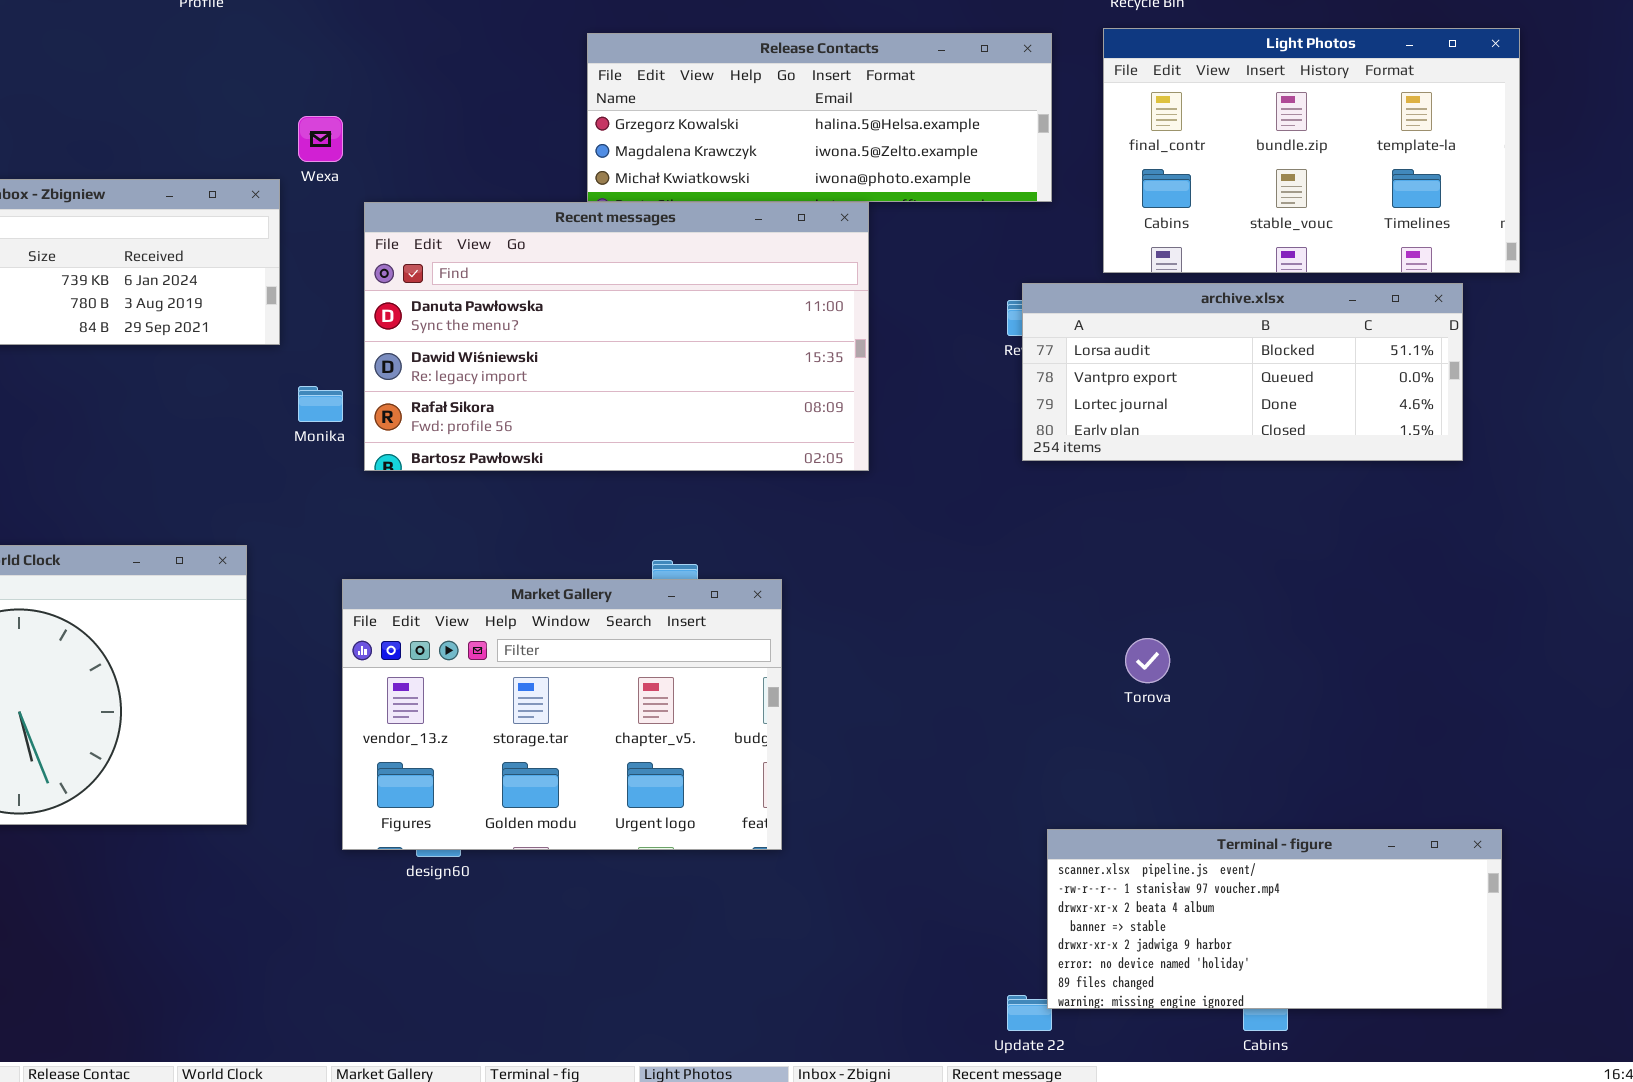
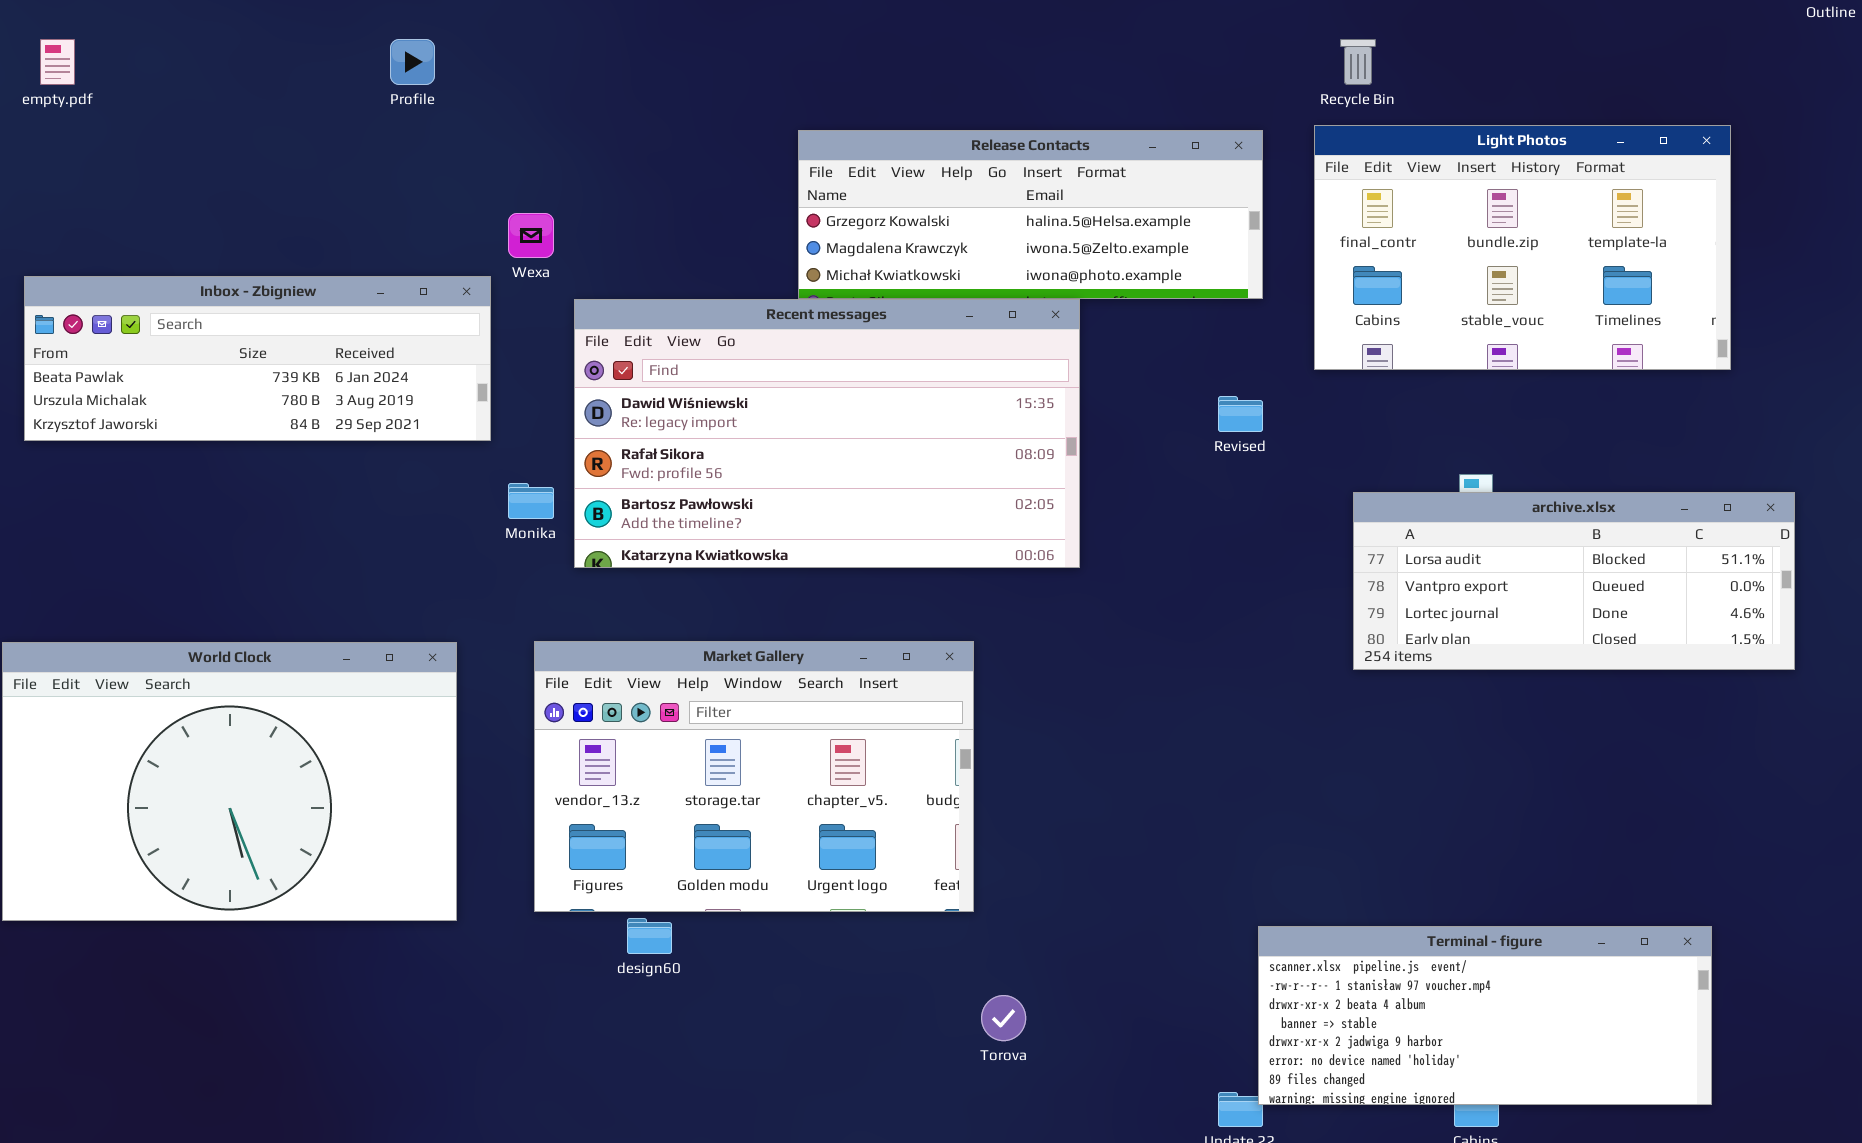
Recent messages: [364,202,869,471] -> [574,299,1080,568], scrolled down 1 row
archive.xlsx: [1022,283,1463,461] -> [1353,492,1795,670], moved
Market Gallery: [342,579,782,850] -> [534,641,974,912], moved
Torova: [1125,638,1170,683] -> [981,995,1026,1041], moved

